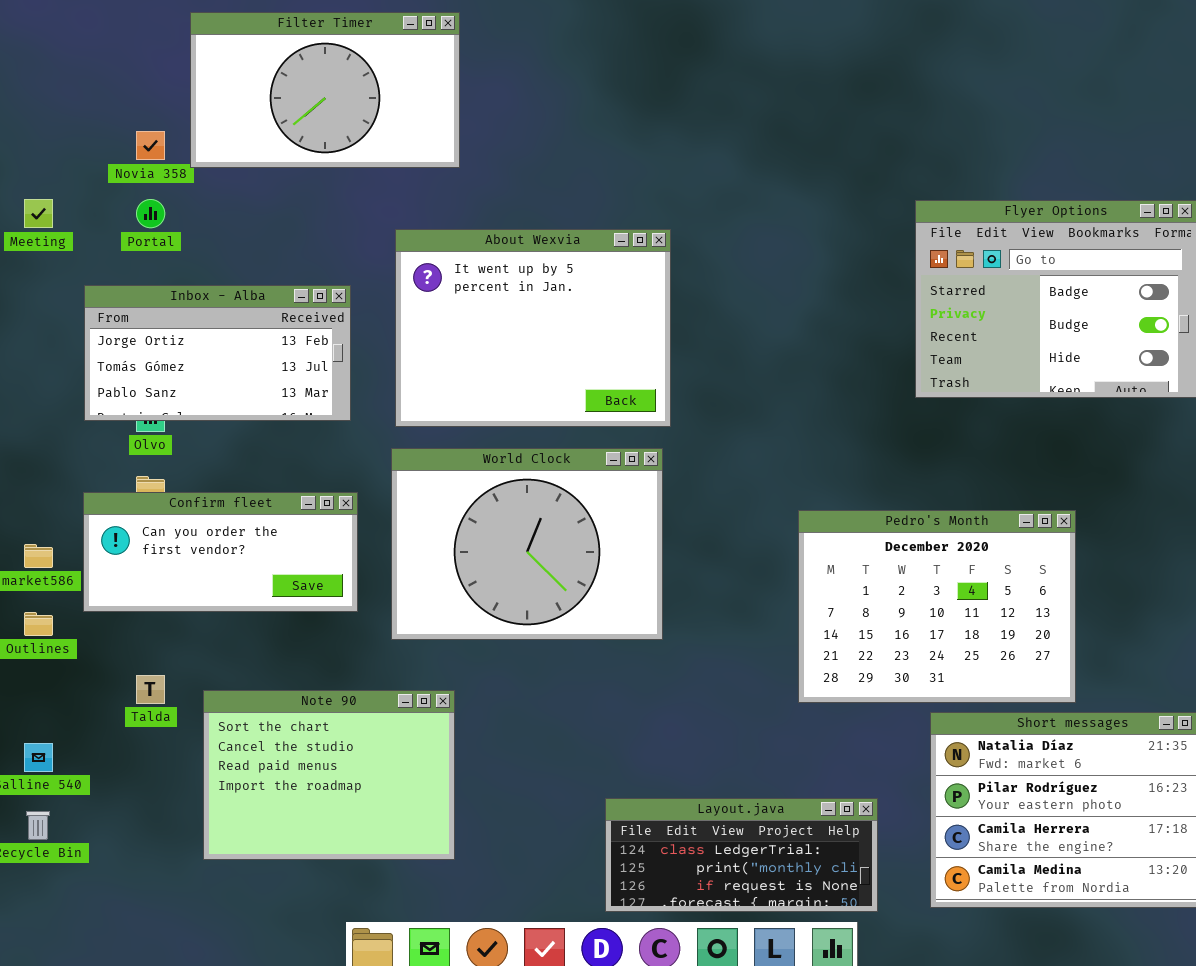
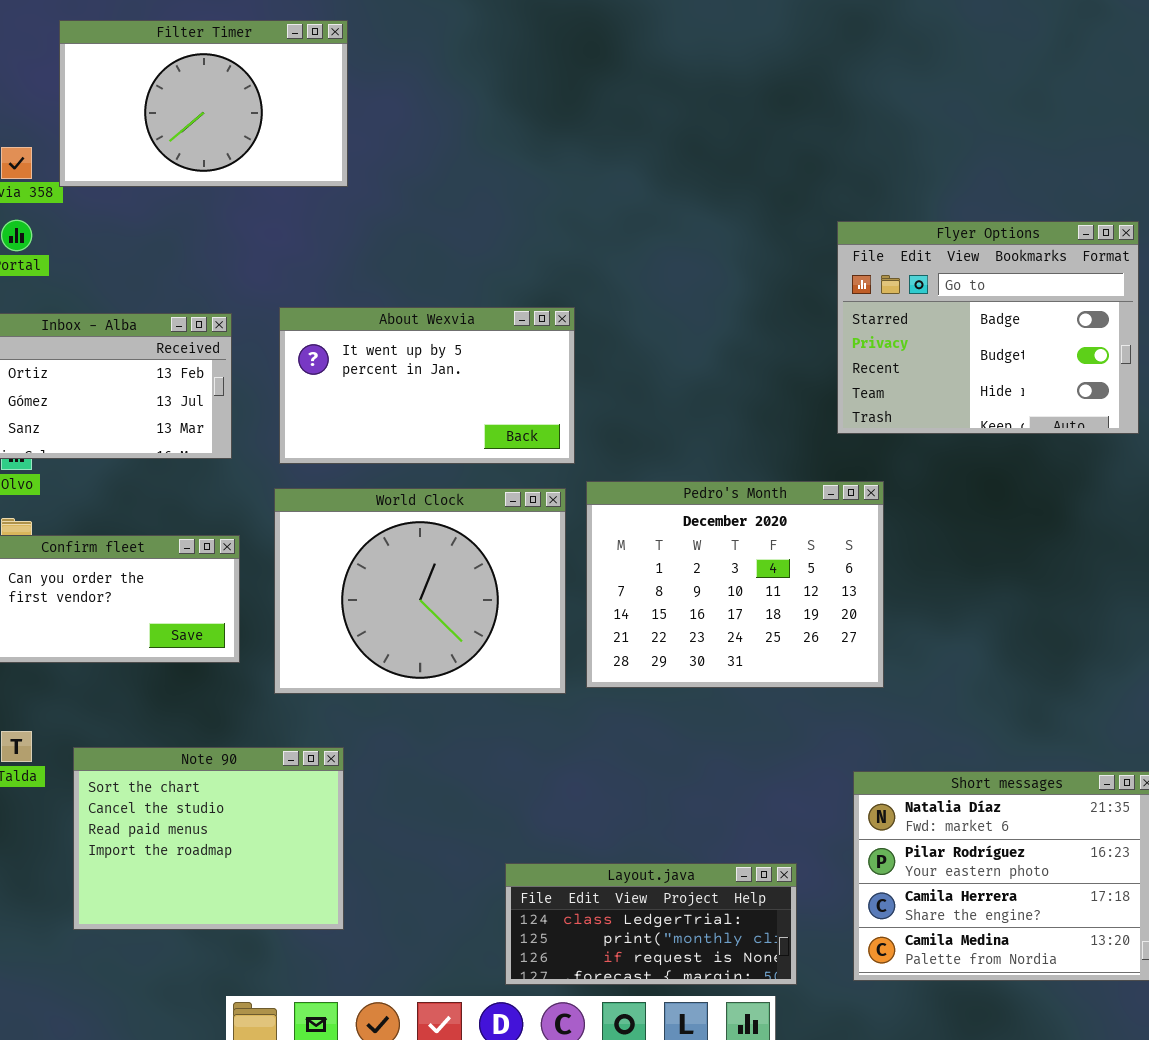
About Wexvia: [395,229,671,427] -> [279,307,575,464], resized
Pedro's Month: [798,510,1076,703] -> [586,481,884,688], moved

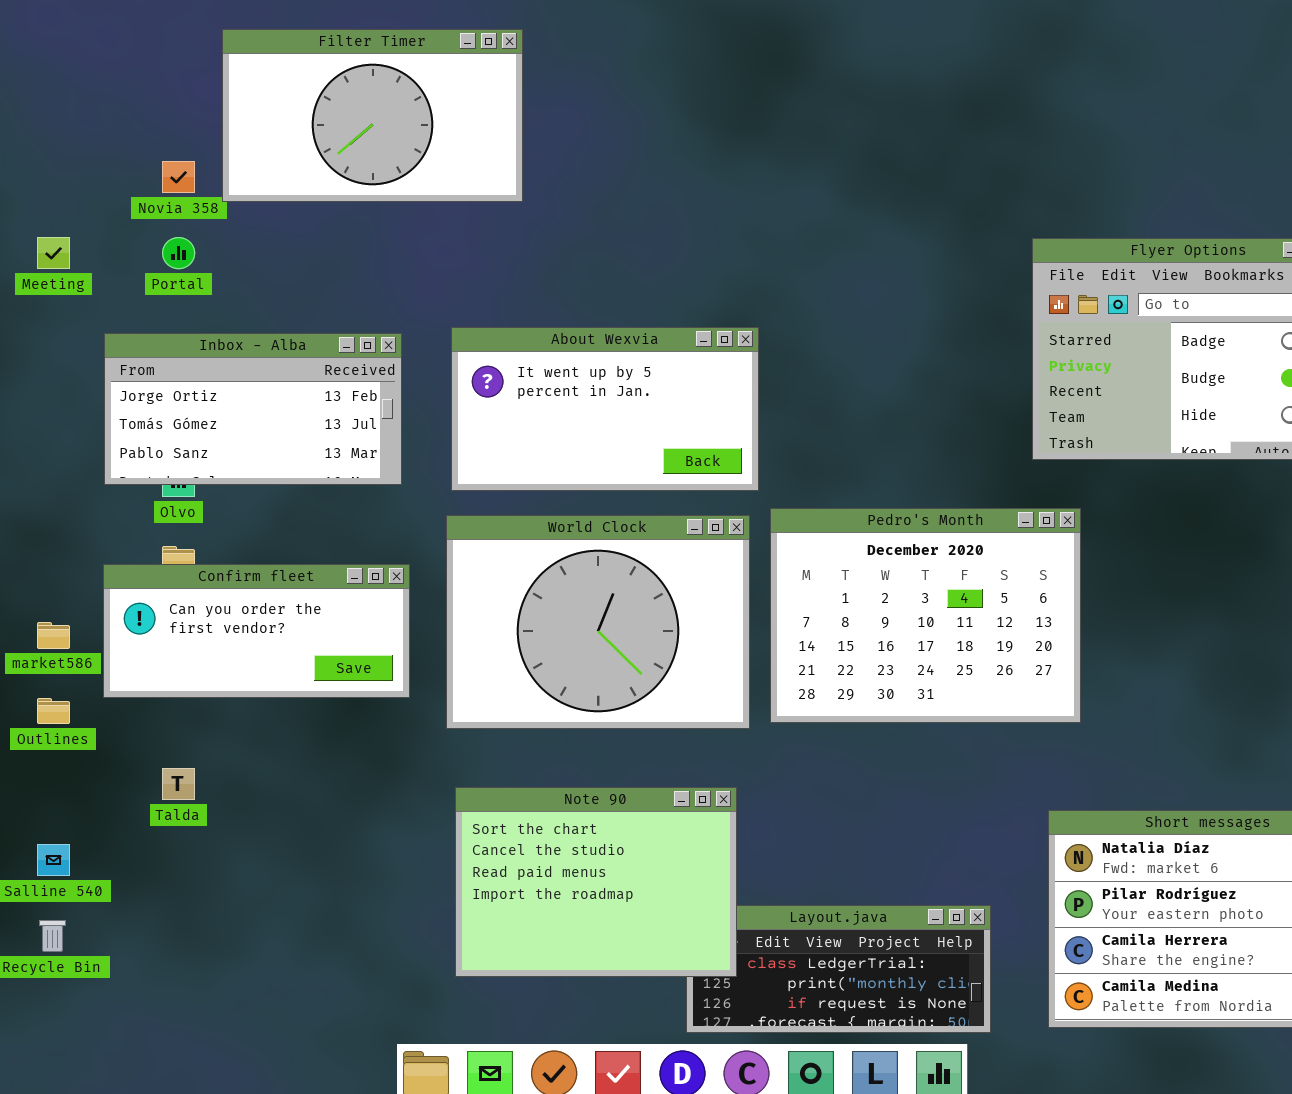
Note 90: [73,747,344,930] -> [455,787,737,977], moved

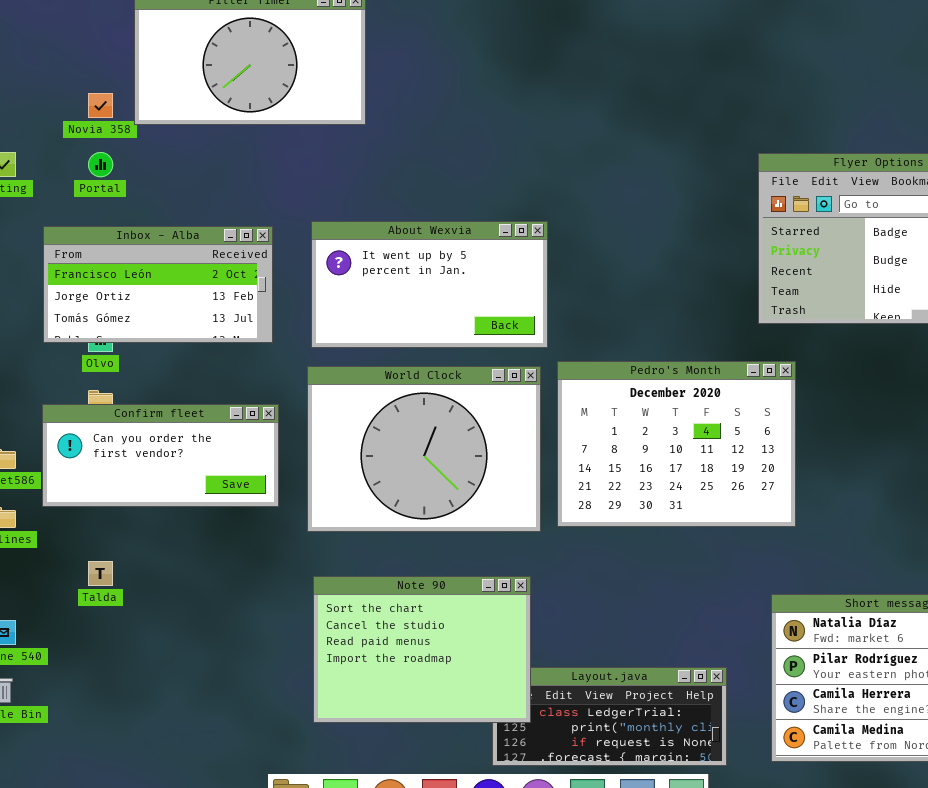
Inbox - Alba: [104,333,402,485] -> [43,226,273,343], scrolled up 1 row

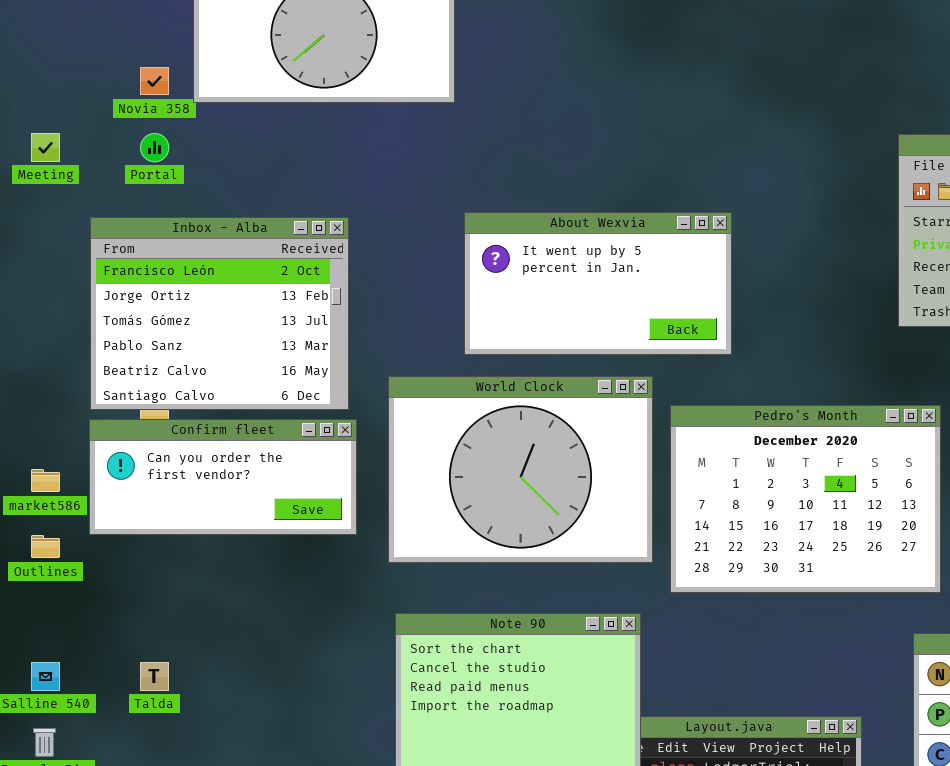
About Wexvia: [311,221,548,348] -> [464,212,732,355], moved
Inbox - Alba: [43,226,273,343] -> [90,217,349,410], resized
Pedro's Month: [557,361,796,527] -> [670,405,941,593], moved
Talda: [88,561,113,586] -> [140,662,169,691], moved

